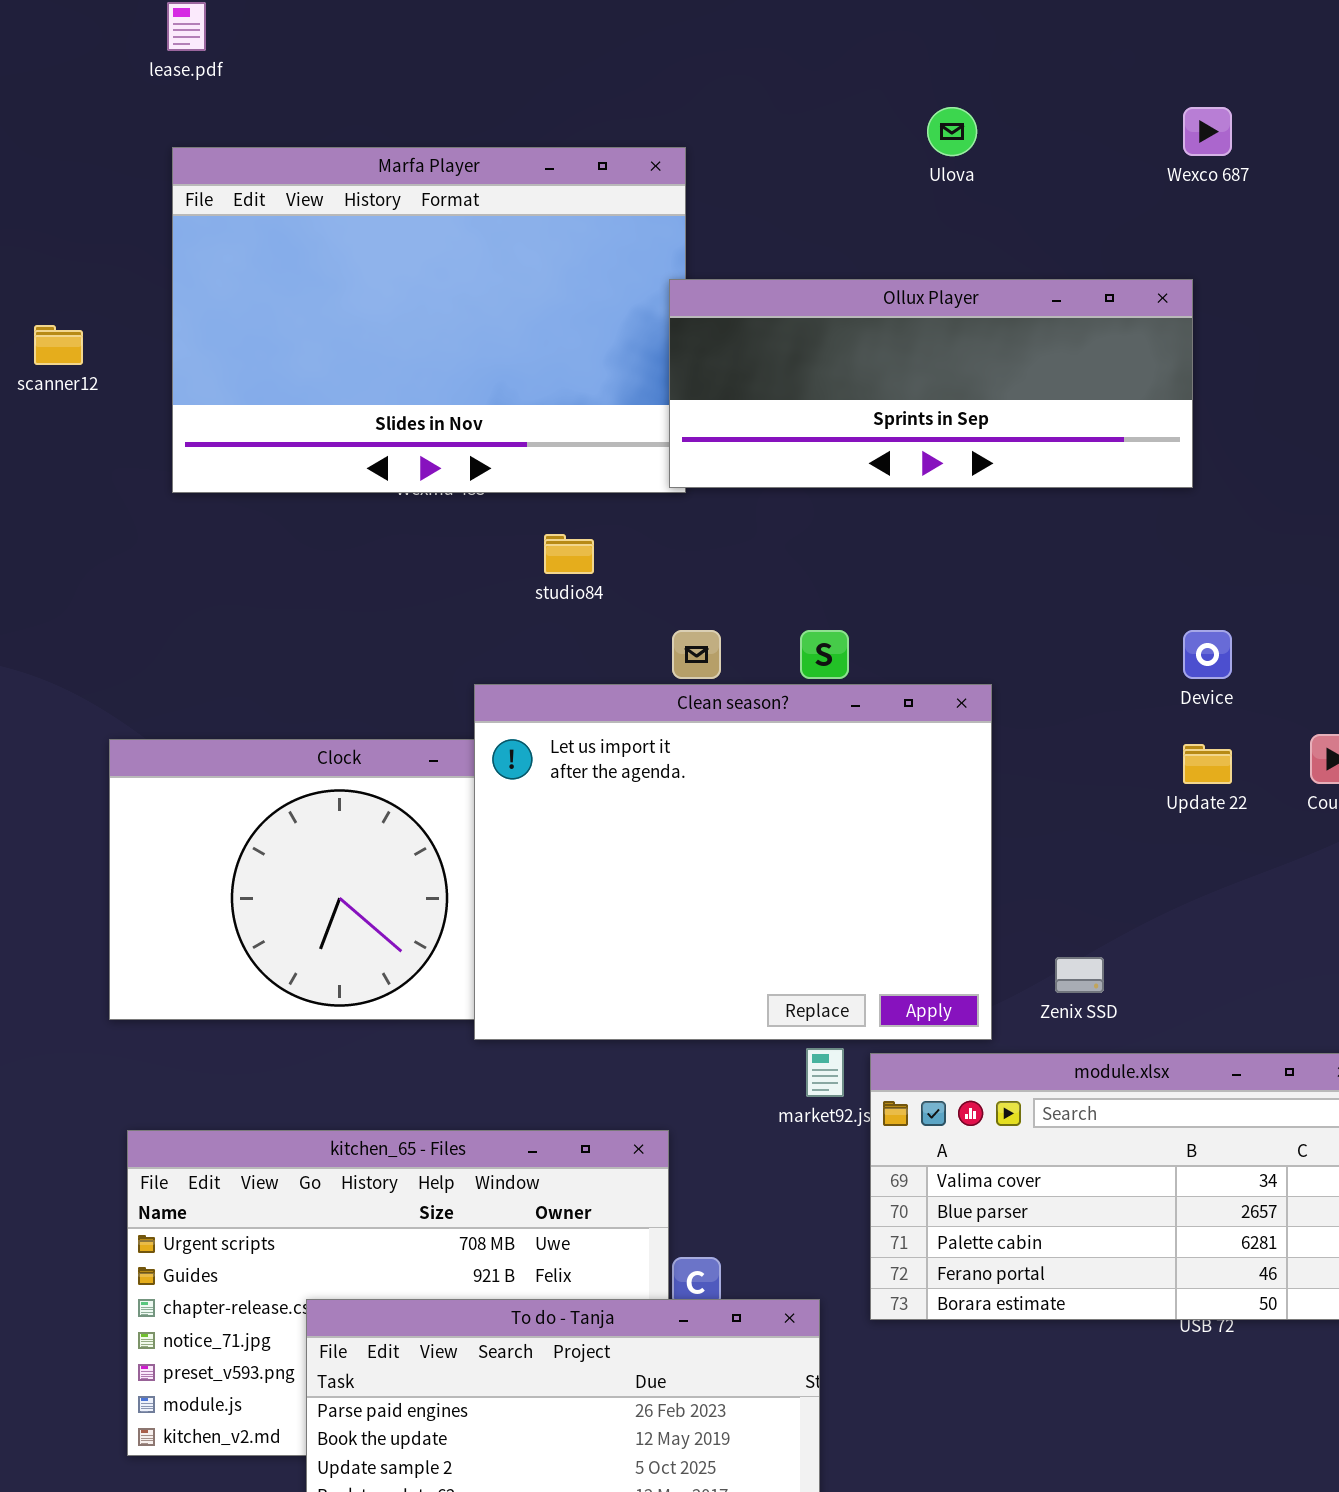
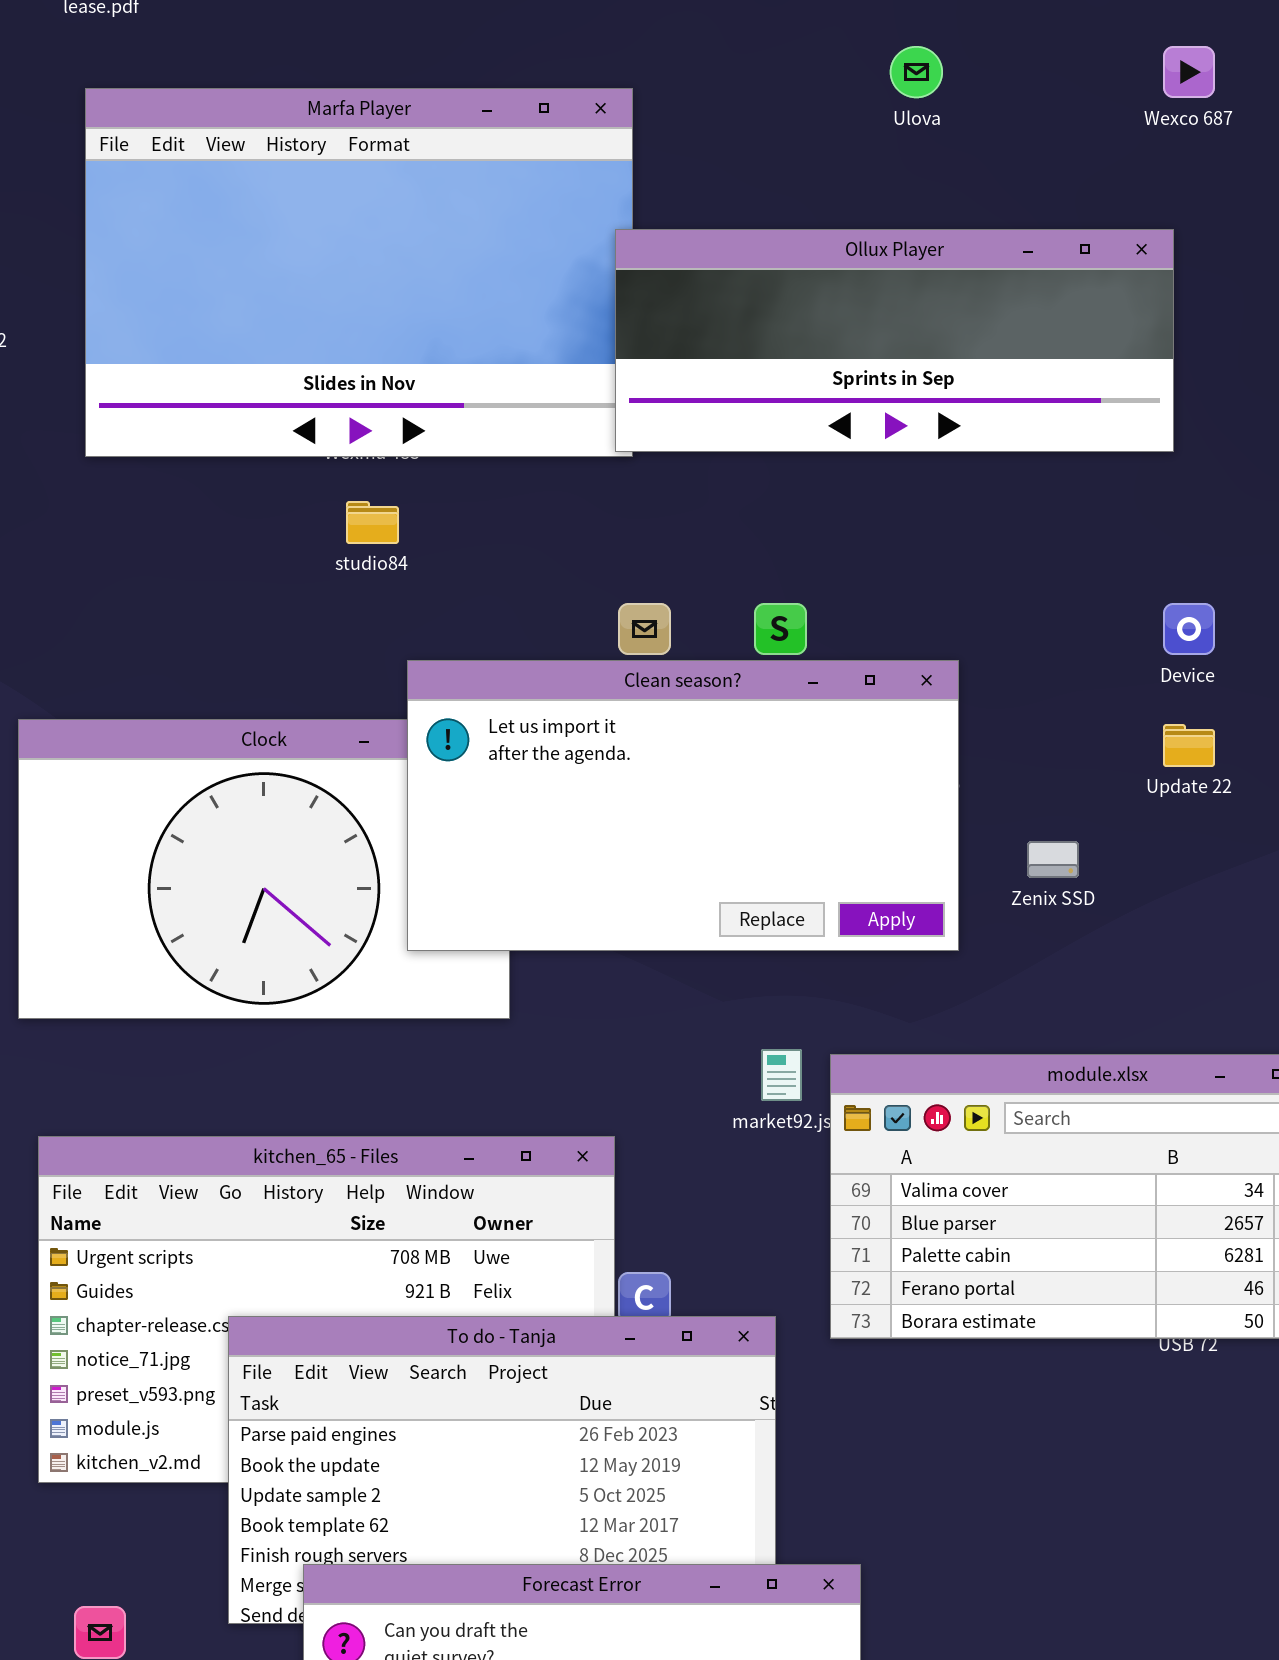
studio84: [544,534,594,574] -> [346,501,399,544], moved
Clean season?: [474,684,992,1040] -> [407,660,959,951], resized
Zenix SSD: [1055,957,1104,993] -> [1027,841,1079,878], moved

